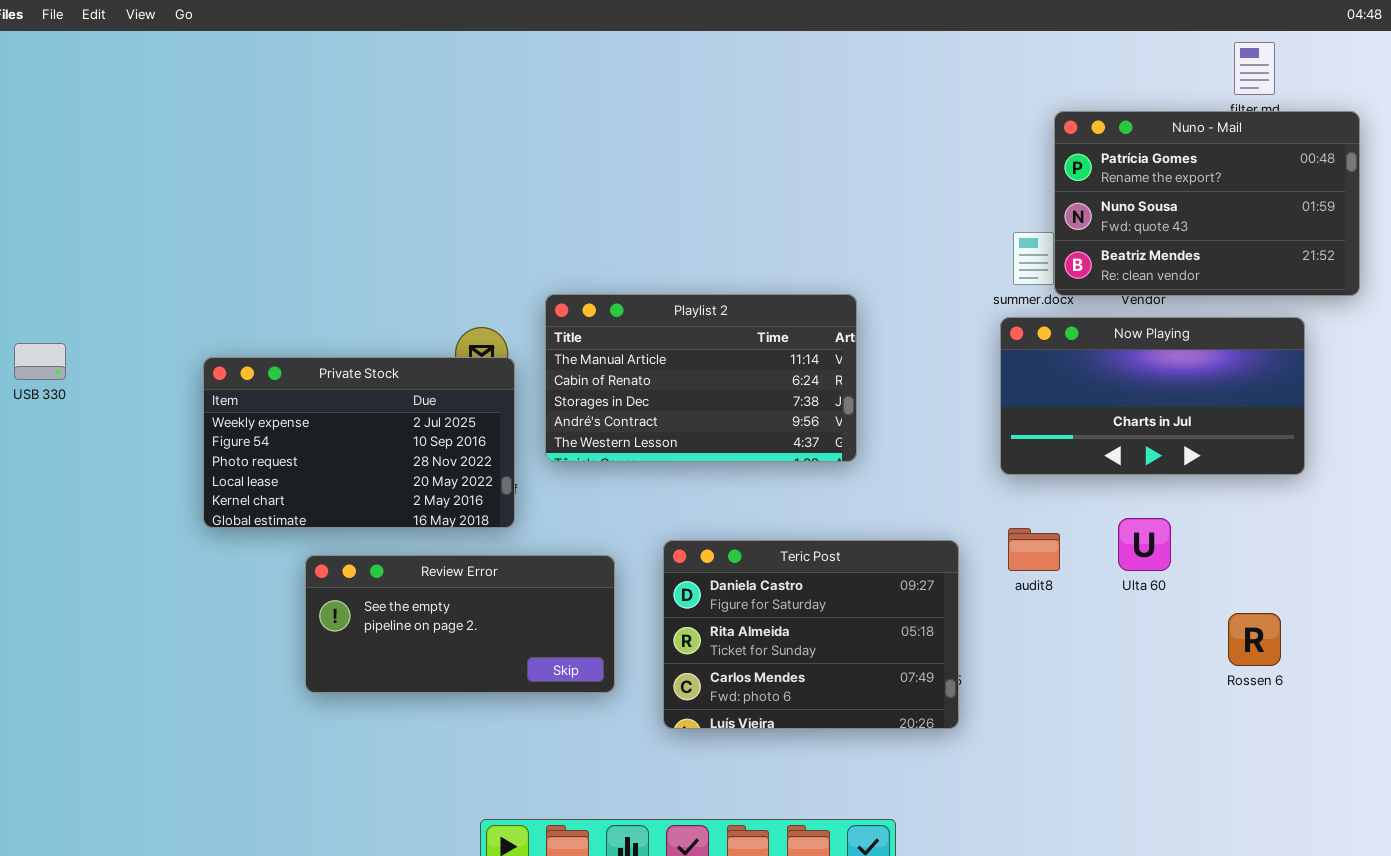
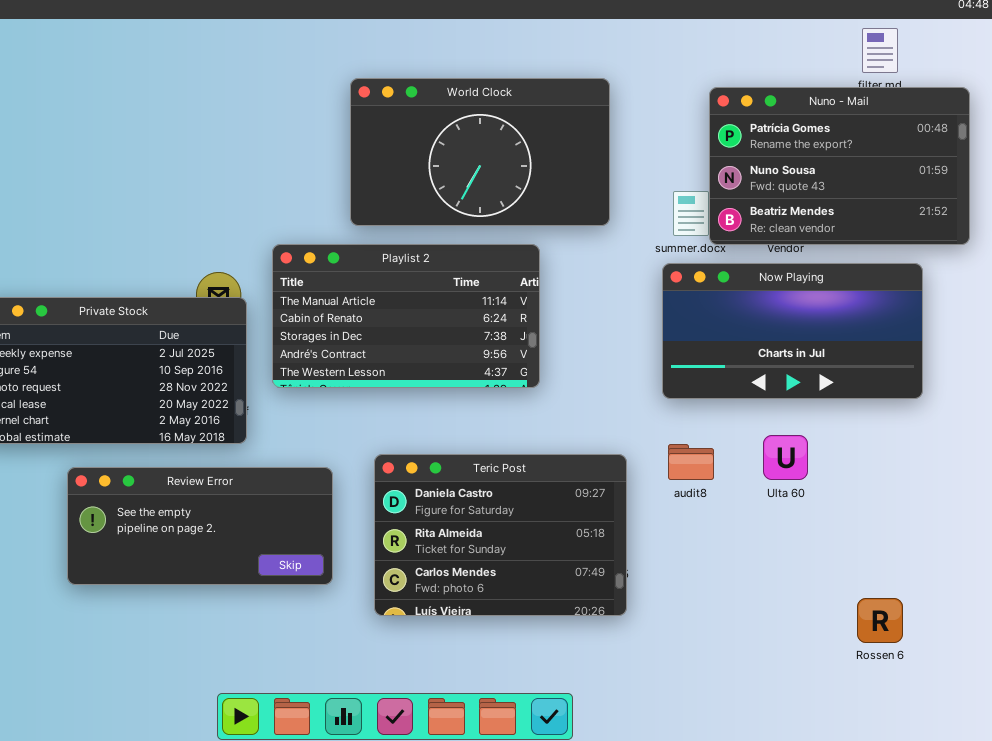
World Clock: none -> [350,78,610,226], opened
Rossen 6: [1228,613,1281,666] -> [857,598,903,643], moved

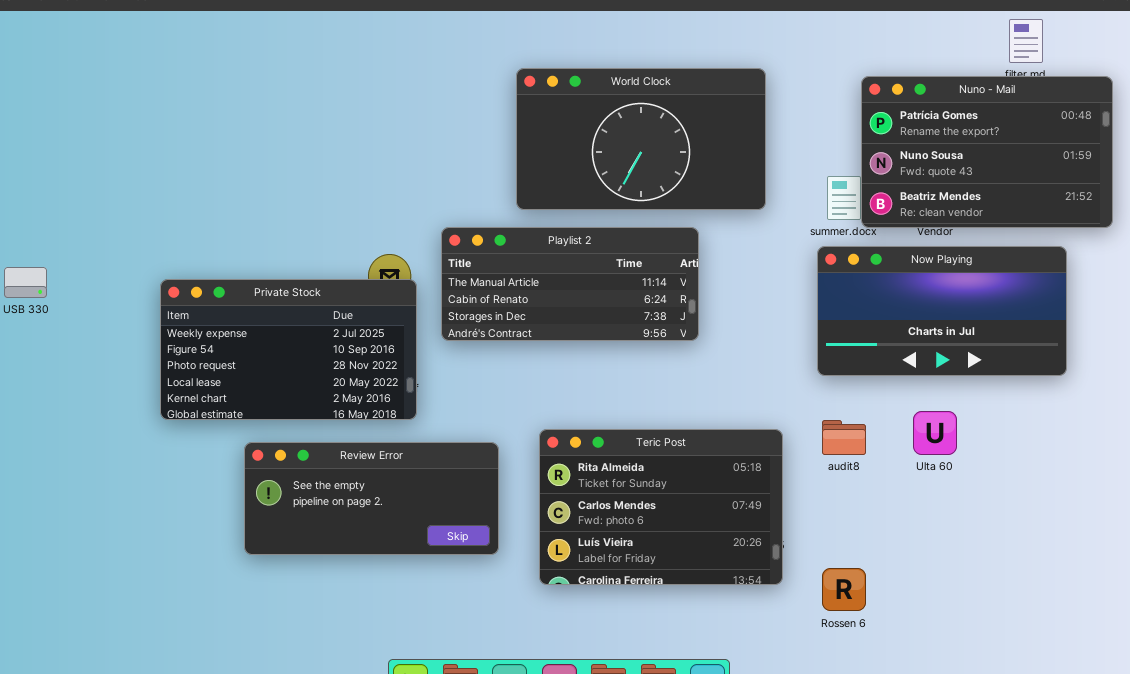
Playlist 2: [272,244,540,388] -> [441,227,699,341], resized
Teric Post: [374,454,627,616] -> [539,429,783,585], scrolled down 1 row
Rossen 6: [857,598,903,643] -> [822,568,866,611], moved

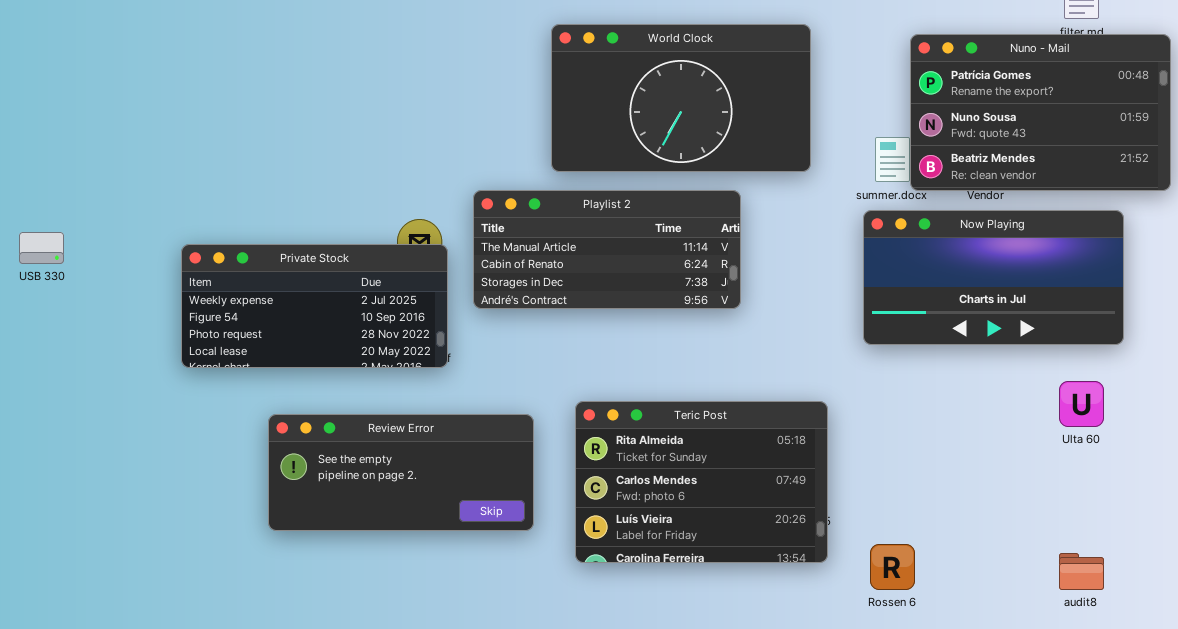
Private Stock: [160,279,417,420] -> [181,244,448,368], resized
Ulta 60: [913,411,957,455] -> [1059,381,1104,427], moved
audit8: [822,420,866,455] -> [1059,553,1104,590], moved

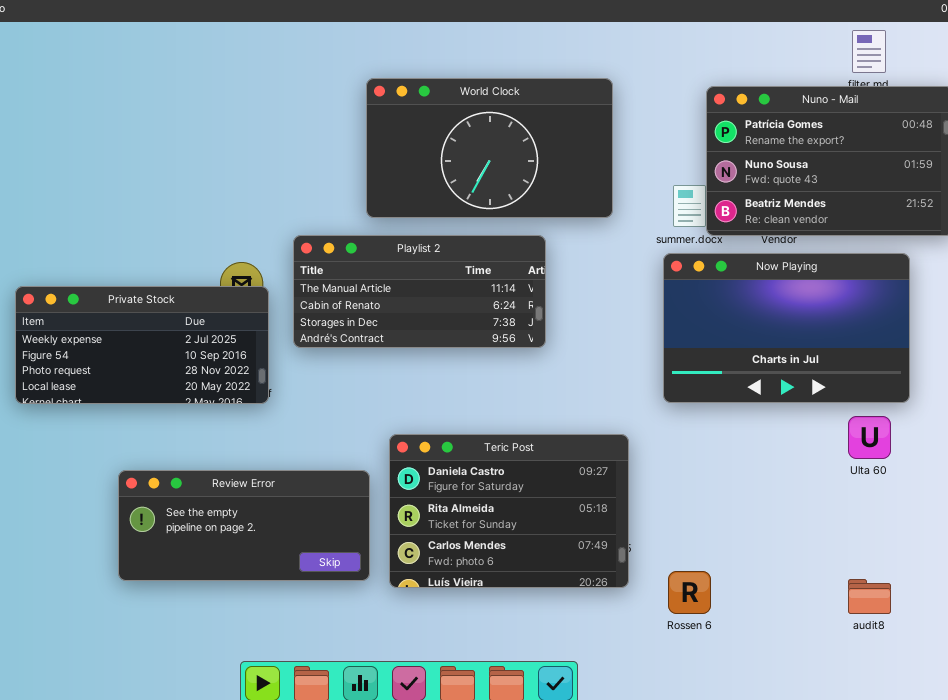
Now Playing: [863,210,1124,345] -> [663,253,910,403], resized
Teric Post: [575,401,828,563] -> [389,434,629,588], scrolled up 1 row
Review Error: [268,414,534,531] -> [118,470,370,581], moved

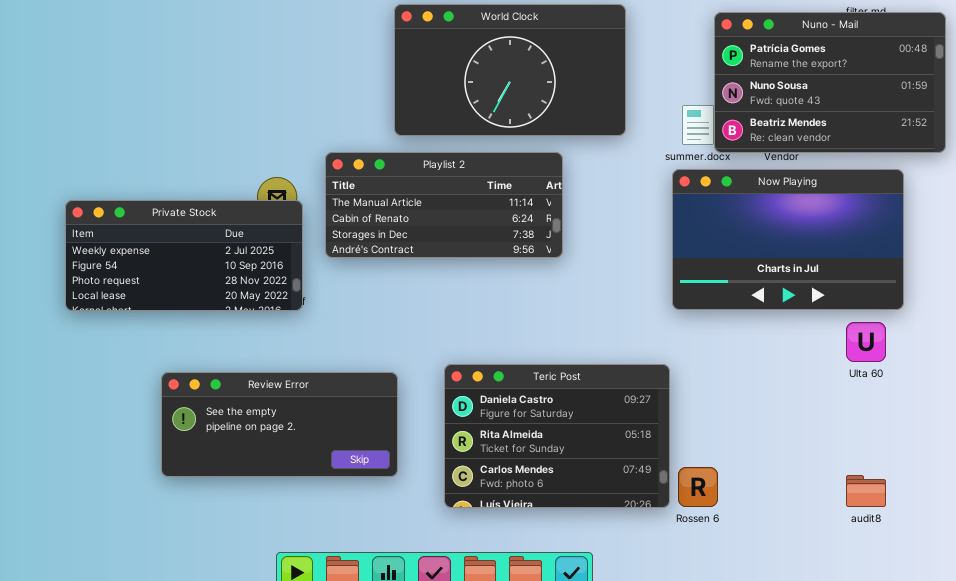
Teric Post: [389,434,629,588] -> [444,364,670,508], moved

